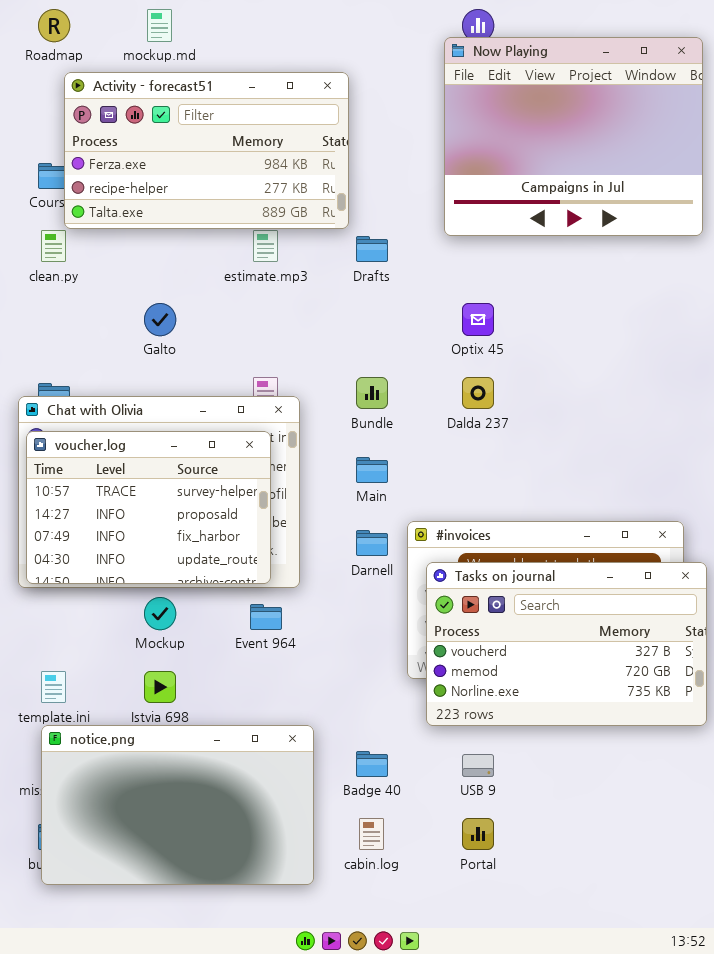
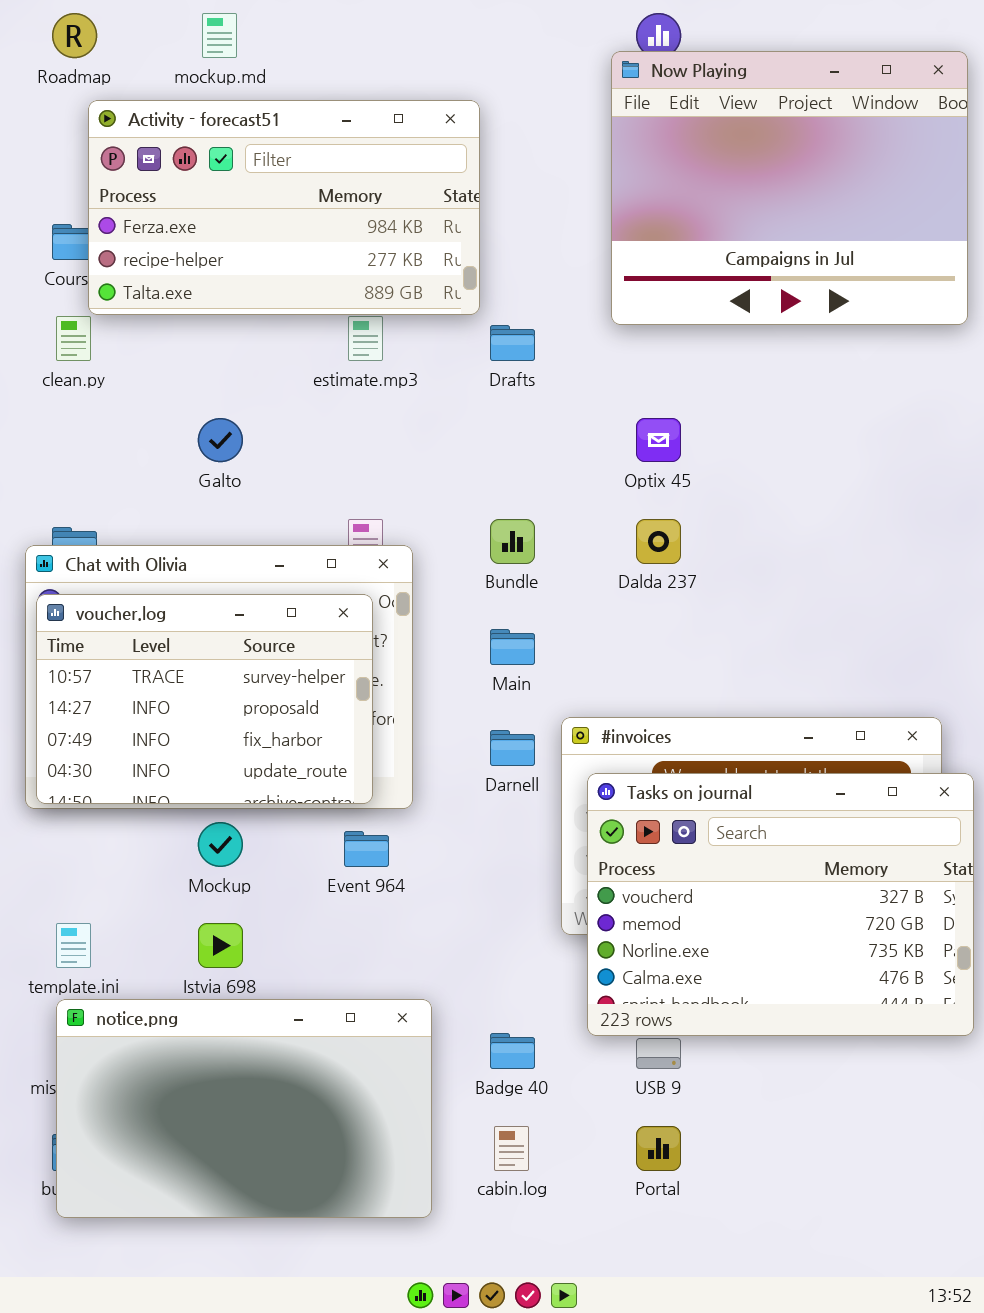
Tasks on journal: [426,562,707,726] -> [587,773,974,1036], resized

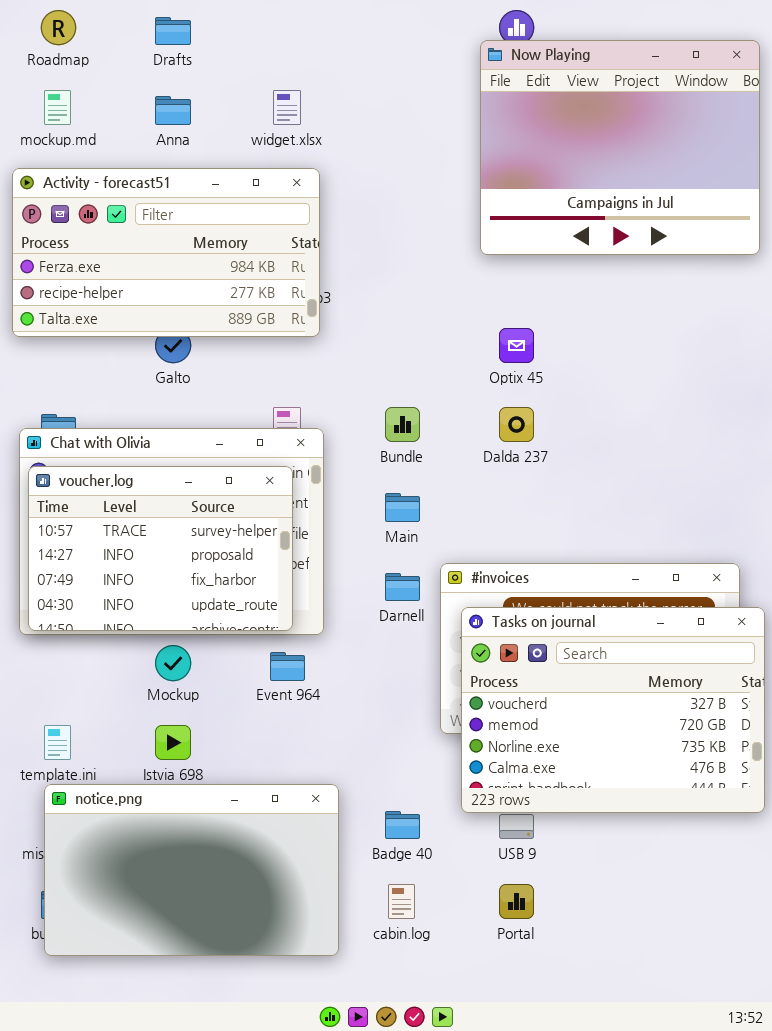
mockup.md: [202,13,237,58] -> [44,90,71,125], moved
Activity - forecast51: [88,100,480,315] -> [12,168,320,337], moved
Drafts: [490,325,535,361] -> [155,17,191,45], moved

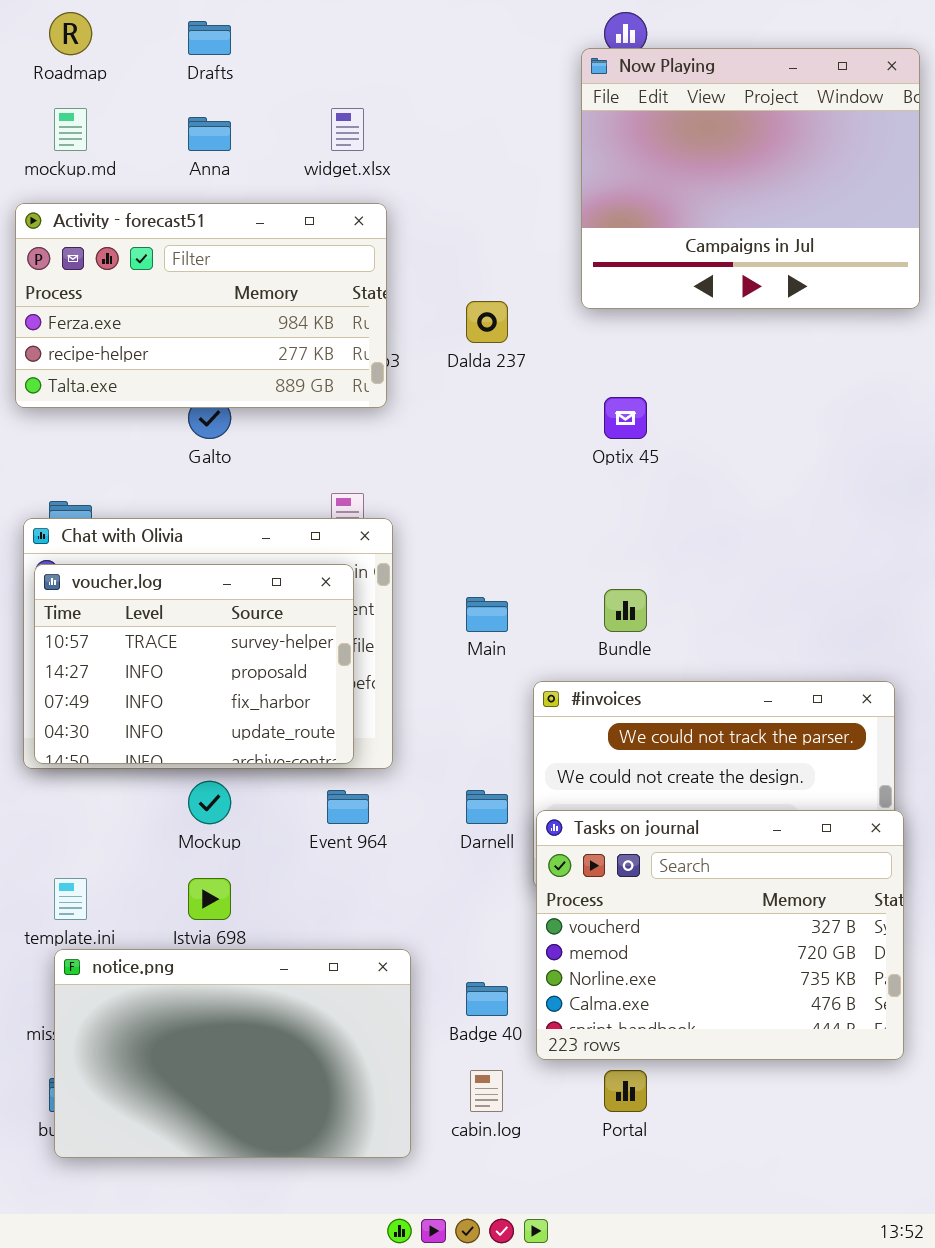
Bundle: [385,407,420,442] -> [604,589,647,632], moved
Dalda 237: [499,407,534,442] -> [466,301,508,343], moved
Darnell: [385,573,420,601] -> [466,790,508,824], moved
Tasks on journal: [461,607,765,813] -> [536,810,904,1060], moved

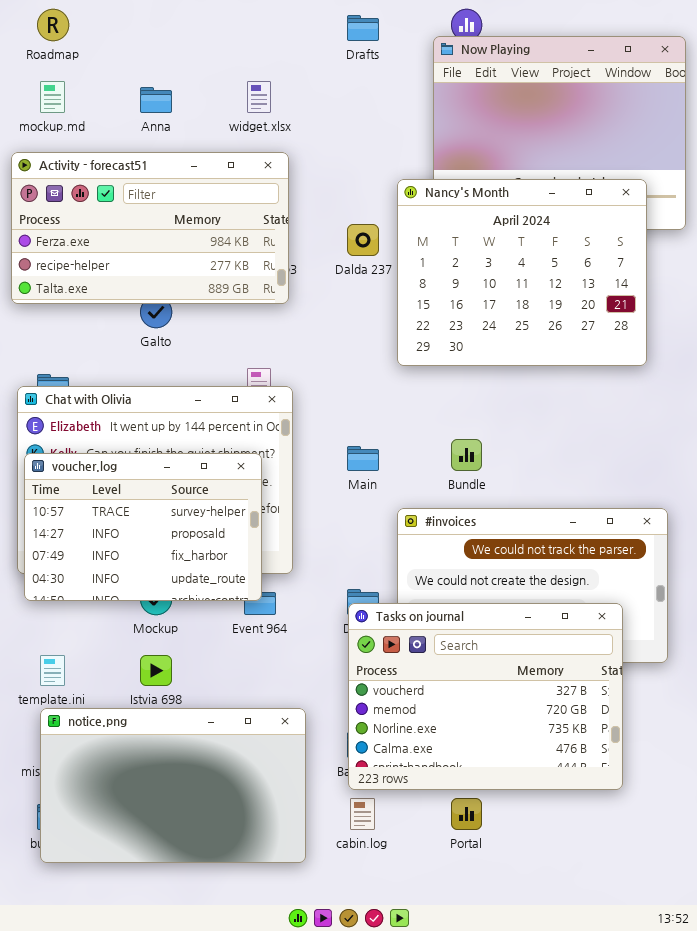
Drafts: [188,21,231,55] -> [347,15,379,41], moved
Nancy's Month: none -> [397,179,647,366], opened
voucher.log: [34,564,354,764] -> [24,453,262,601], moved
Tasks on journal: [536,810,904,1060] -> [348,603,623,790], moved

